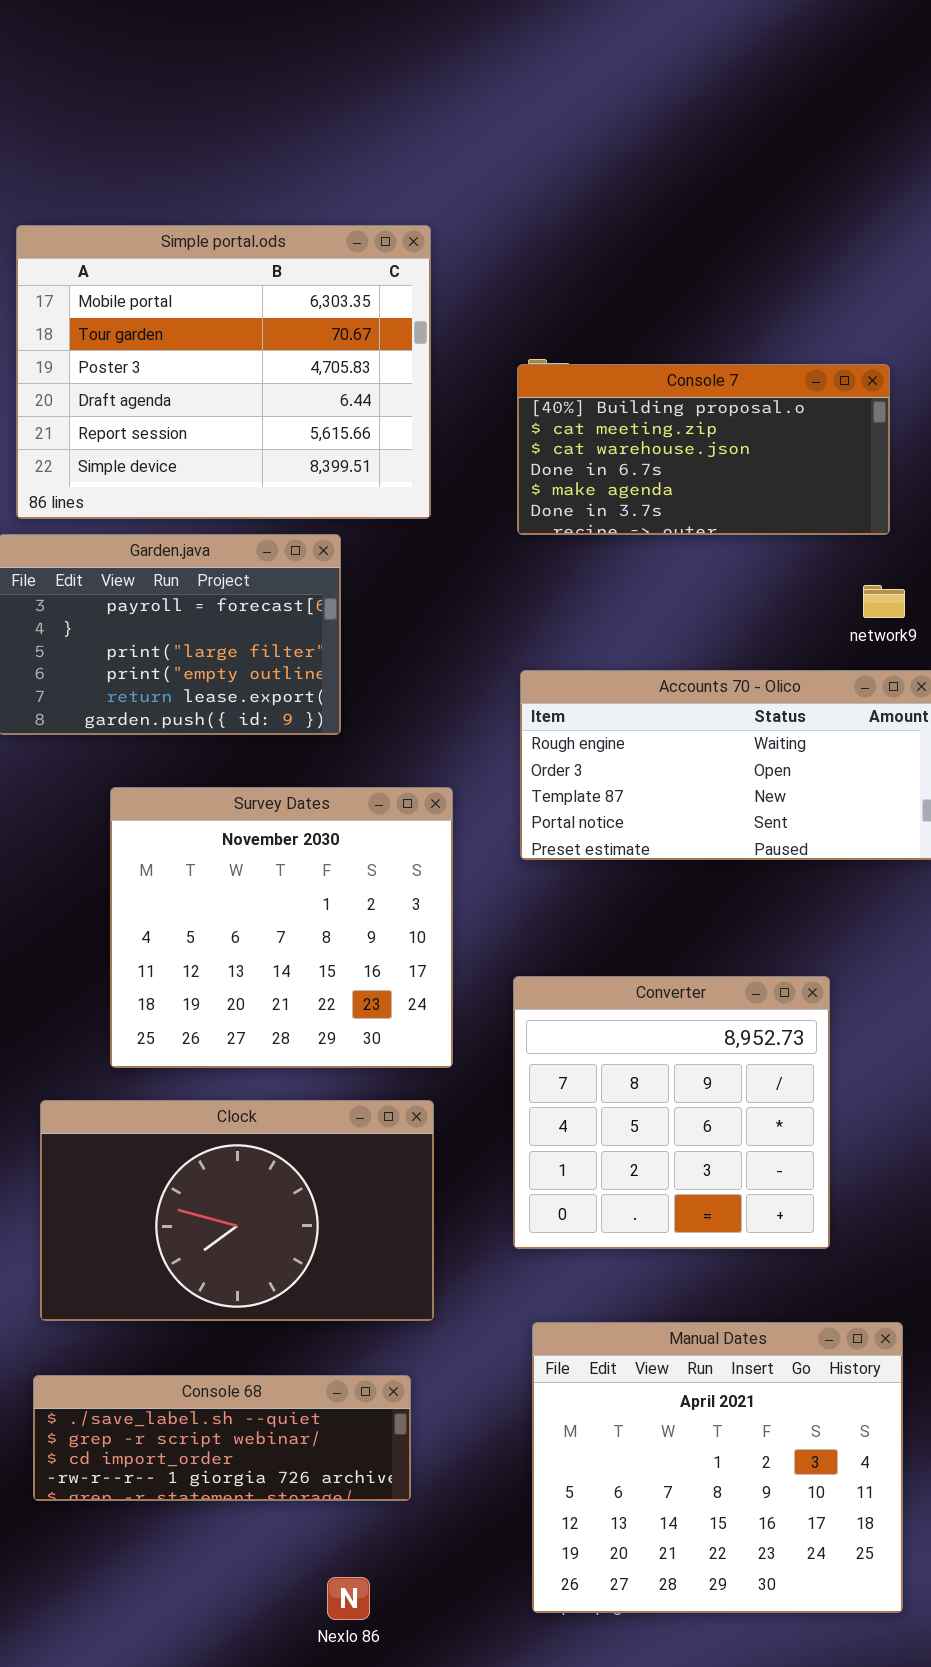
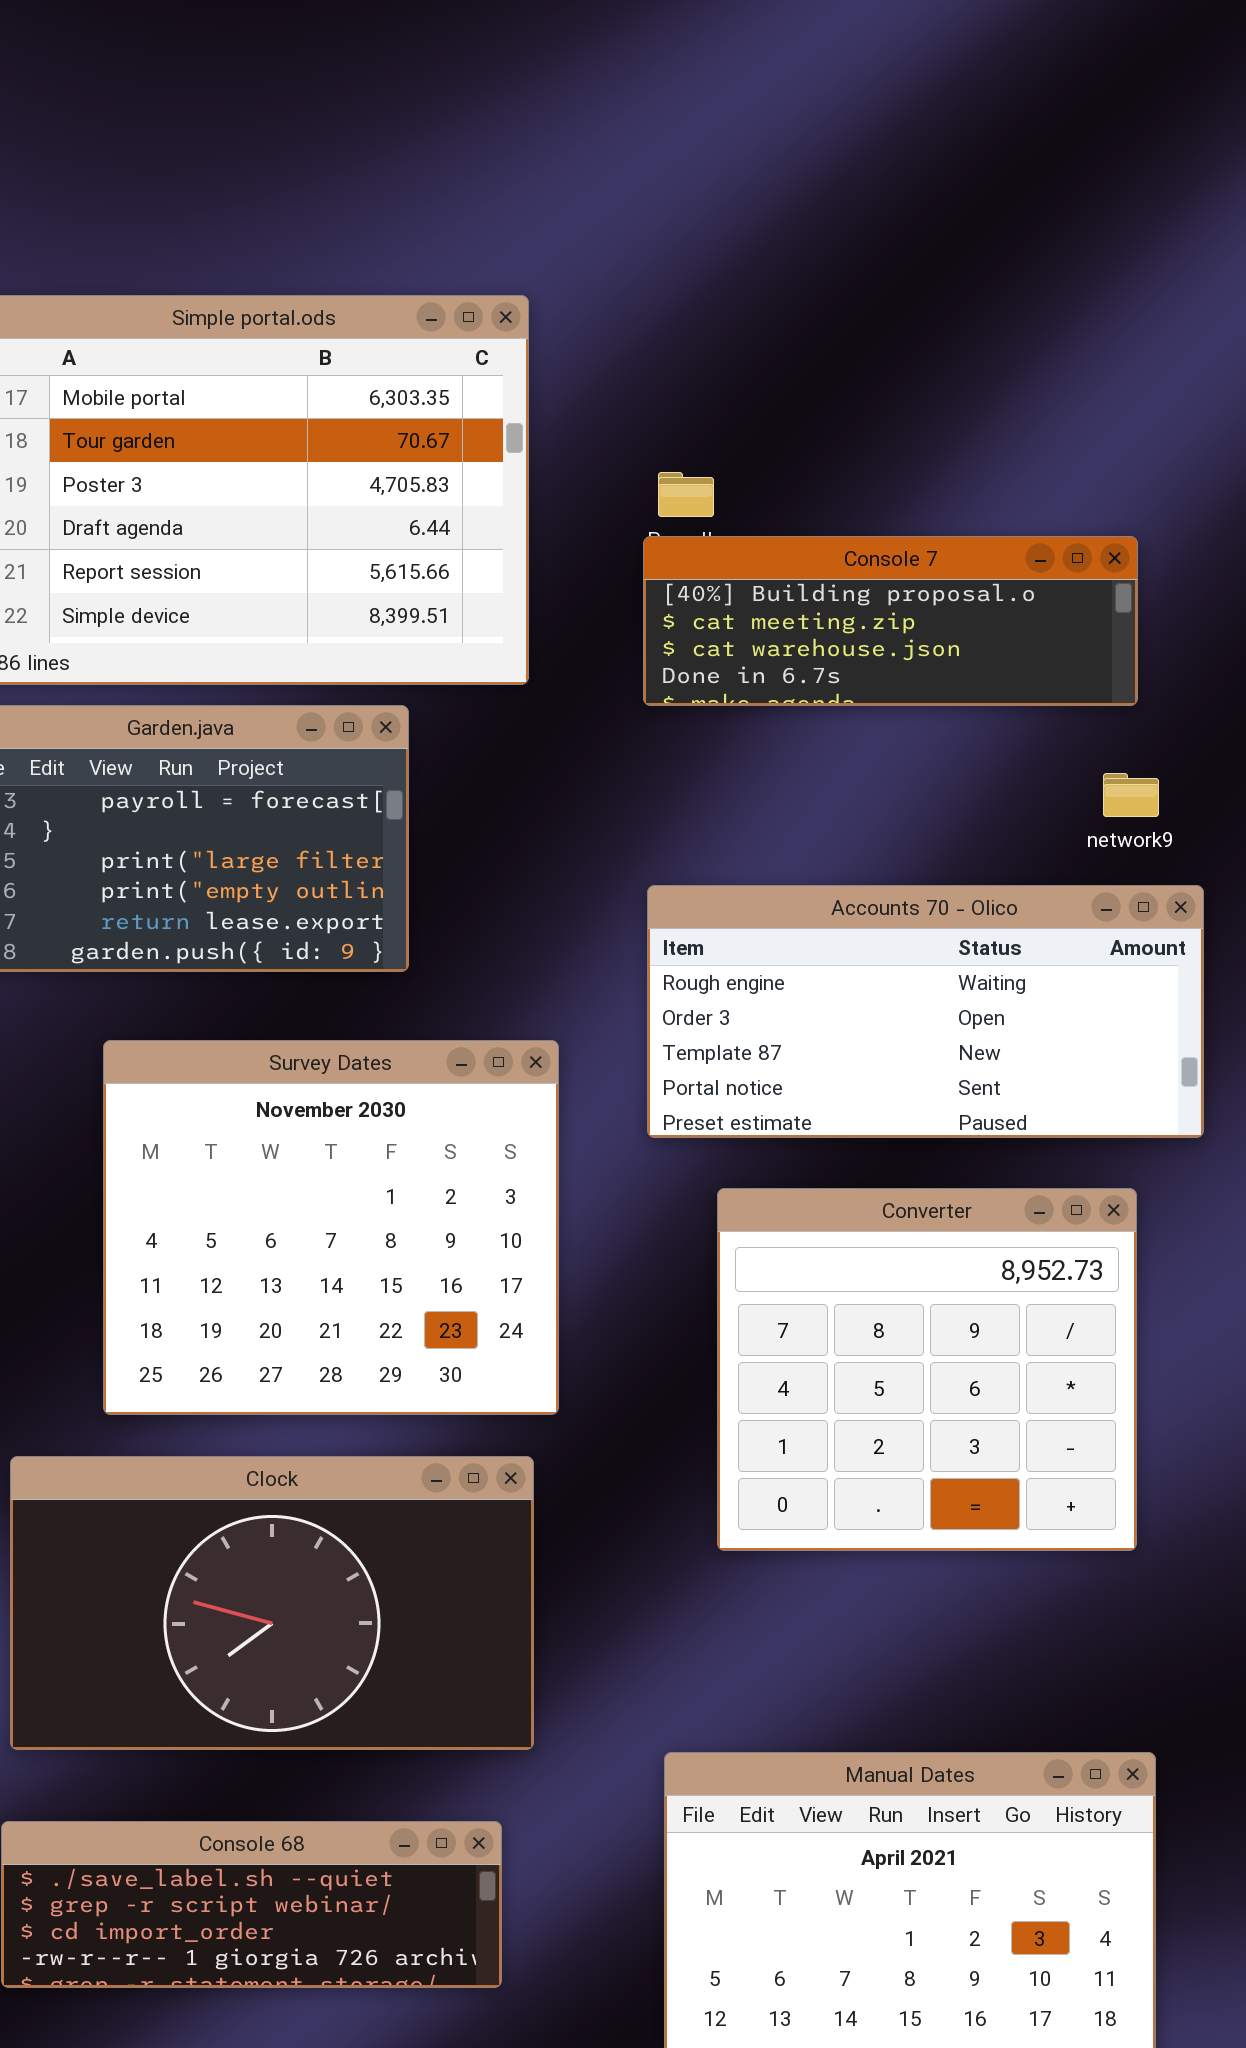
Console 7: [517,364,890,535] -> [643,536,1138,706], resized
Converter: [513,976,830,1249] -> [717,1188,1137,1551], moved

